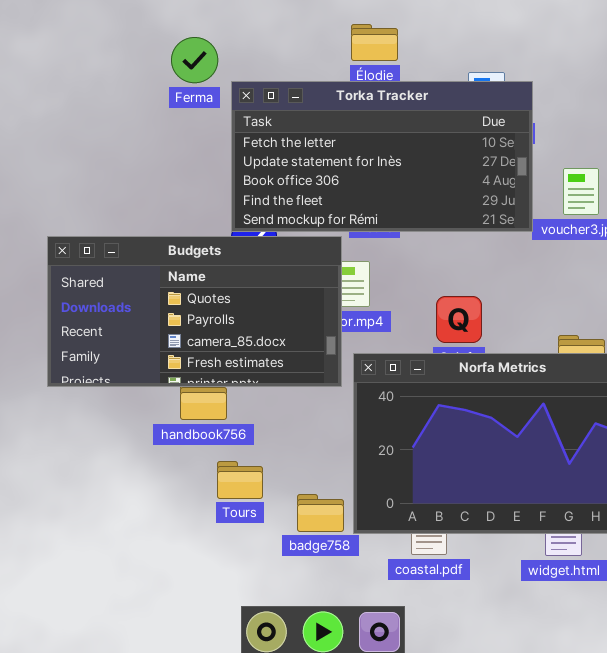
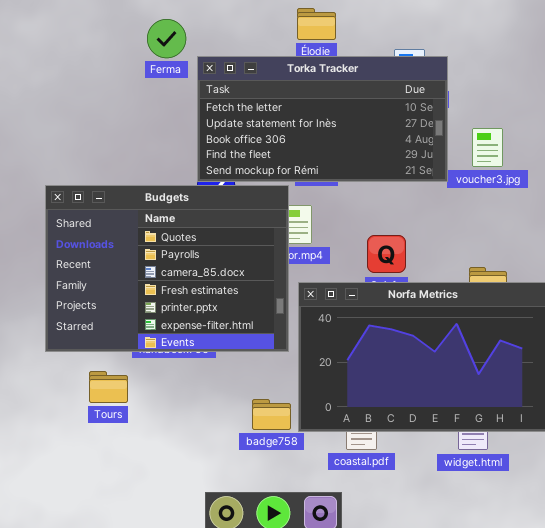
Budgets: [47,236,342,387] -> [45,185,289,352], resized
Tours: [217,461,263,499] -> [89,371,128,403], moved

